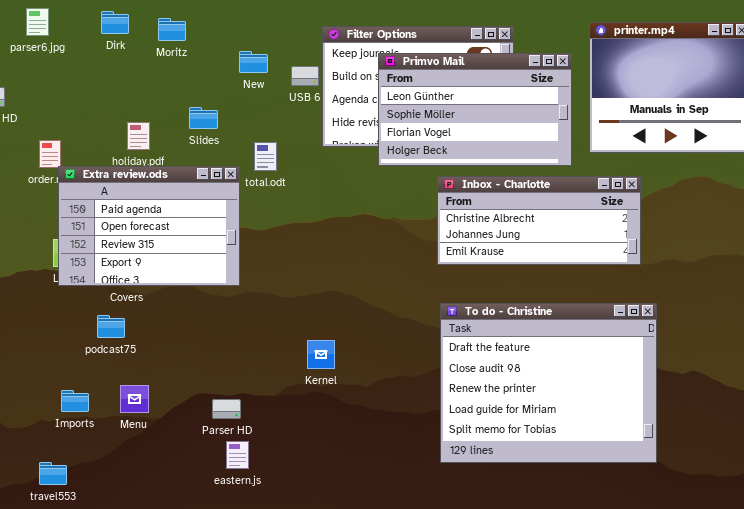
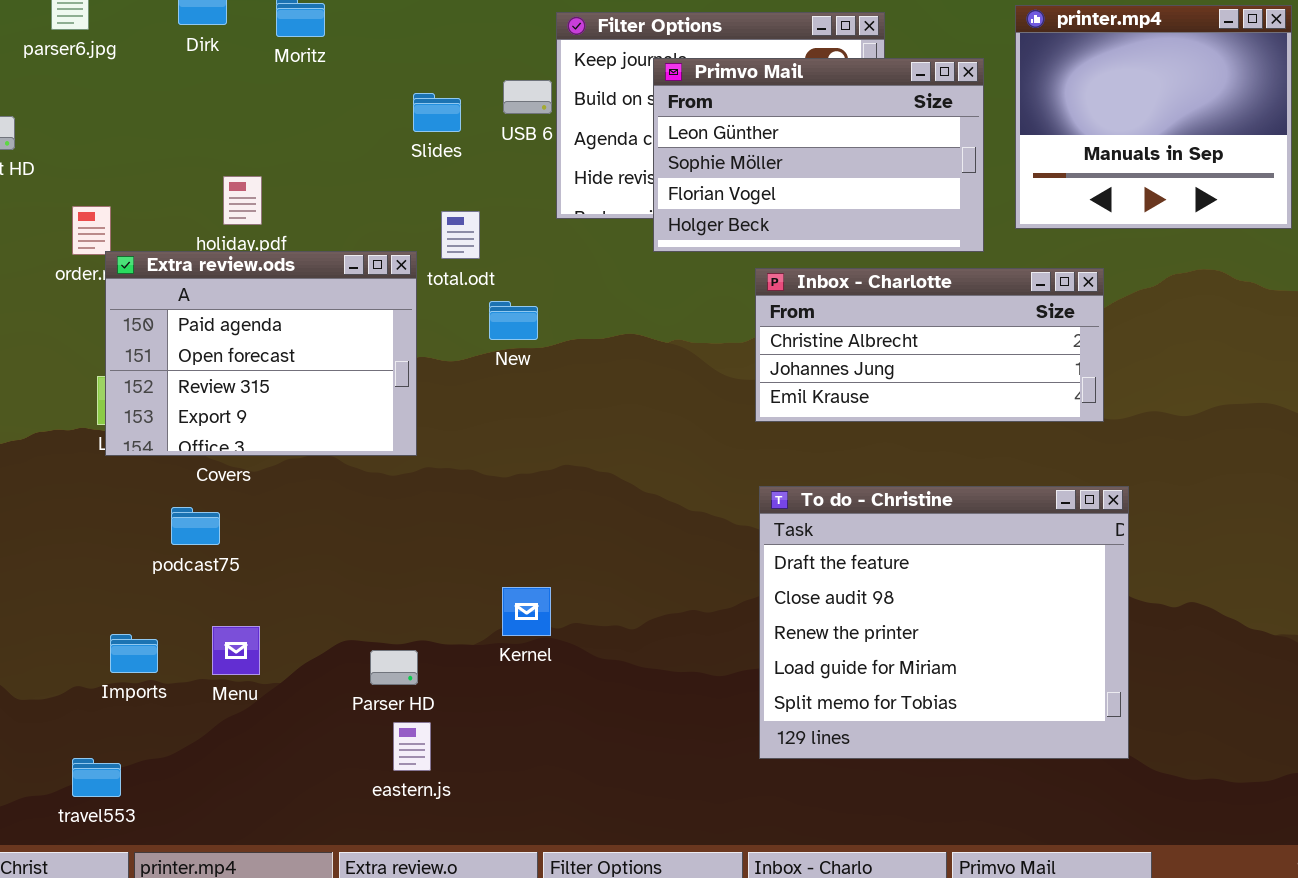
New: [239,51,268,73] -> [489,301,538,340], moved
Slides: [189,107,218,129] -> [413,93,461,132], moved
Kernel: [307,340,335,369] -> [502,587,551,636], moved

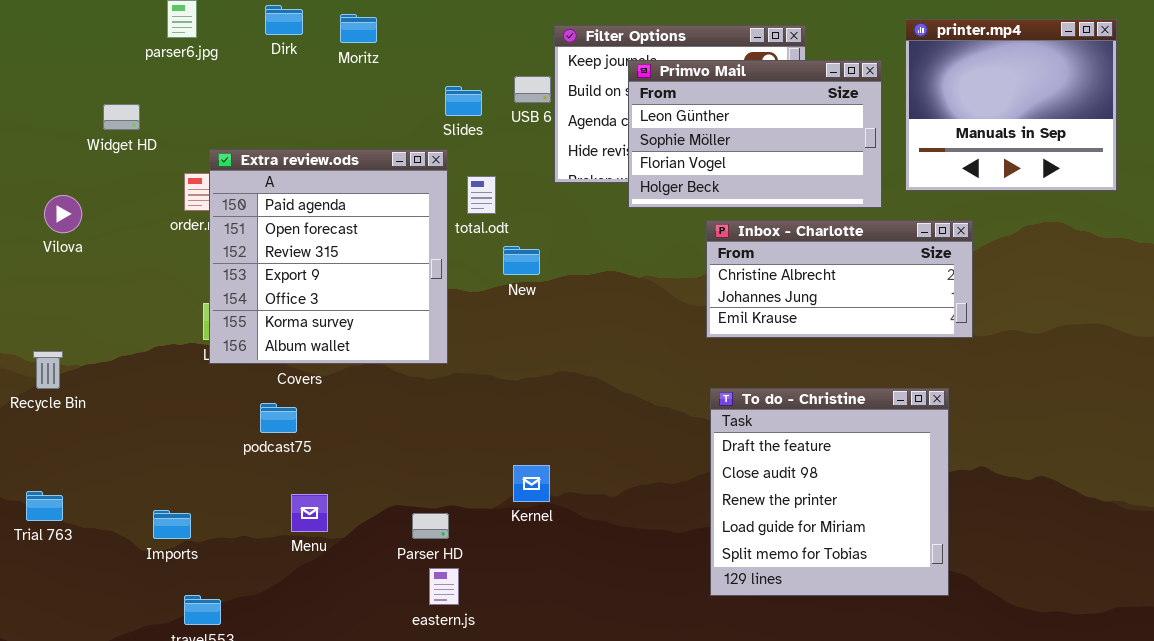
Extra review.ods: [105,251,417,456] -> [209,149,448,364], resized
To do - Christine: [759,486,1129,759] -> [710,388,949,596], resized
Imports: [110,634,158,673] -> [153,510,191,539], moved

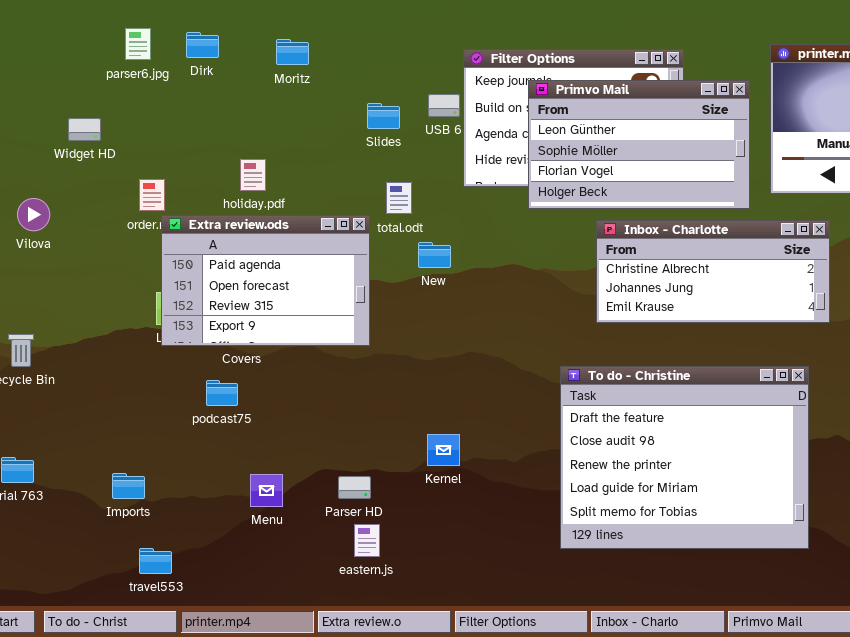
Dirk: [265,5,303,35] -> [186,32,219,58], moved
Extra review.ods: [209,149,448,364] -> [161,215,370,346], resized
To do - Christine: [710,388,949,596] -> [560,366,809,549], resized
Menu: [291,494,328,532] -> [250,474,283,507], moved

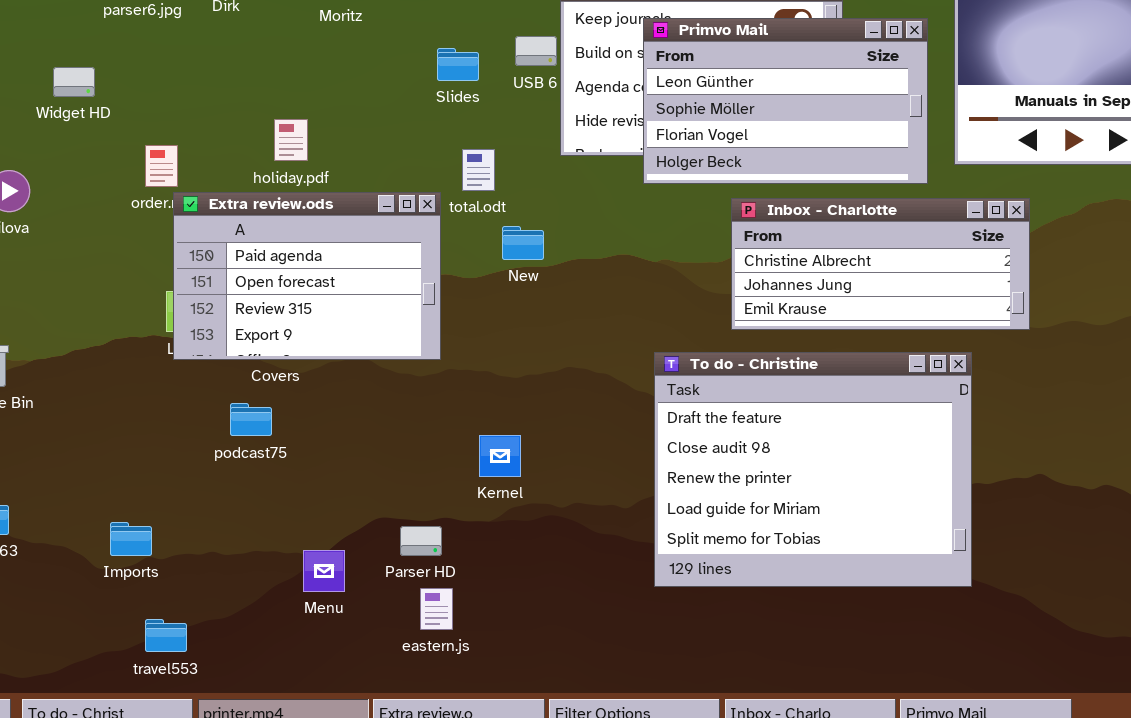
To do - Christine: [560,366,809,549] -> [654,352,972,587], moved
Kernel: [427,434,460,466] -> [479,435,521,477], moved
Menu: [250,474,283,507] -> [303,550,345,592], moved

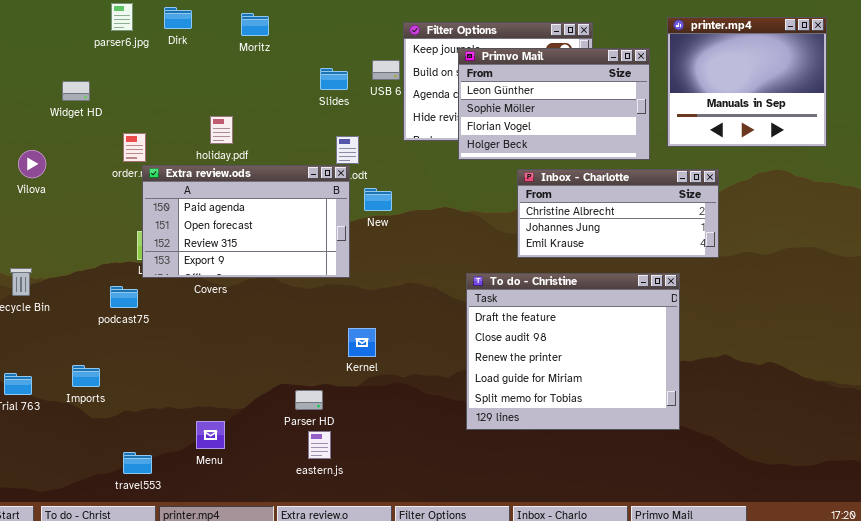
Extra review.ods: [173,192,441,360] -> [142,165,350,278], resized
podcast75: [230,403,272,436] -> [110,286,138,308], moved
Imports: [110,522,152,556] -> [72,365,100,387], moved
Menu: [303,550,345,592] -> [196,421,225,449], moved

